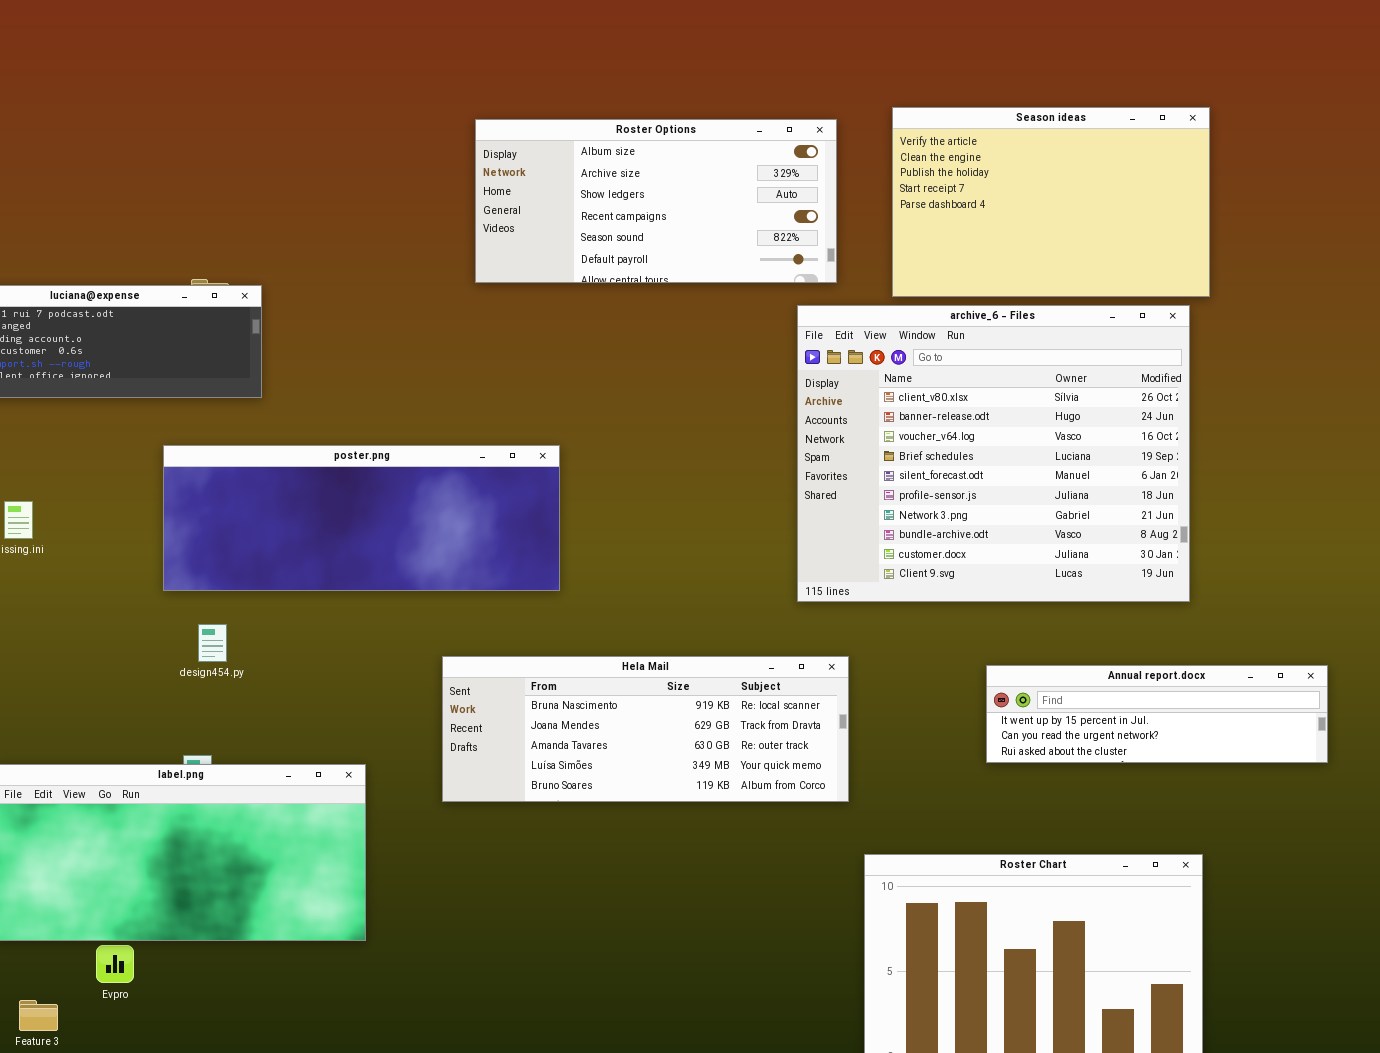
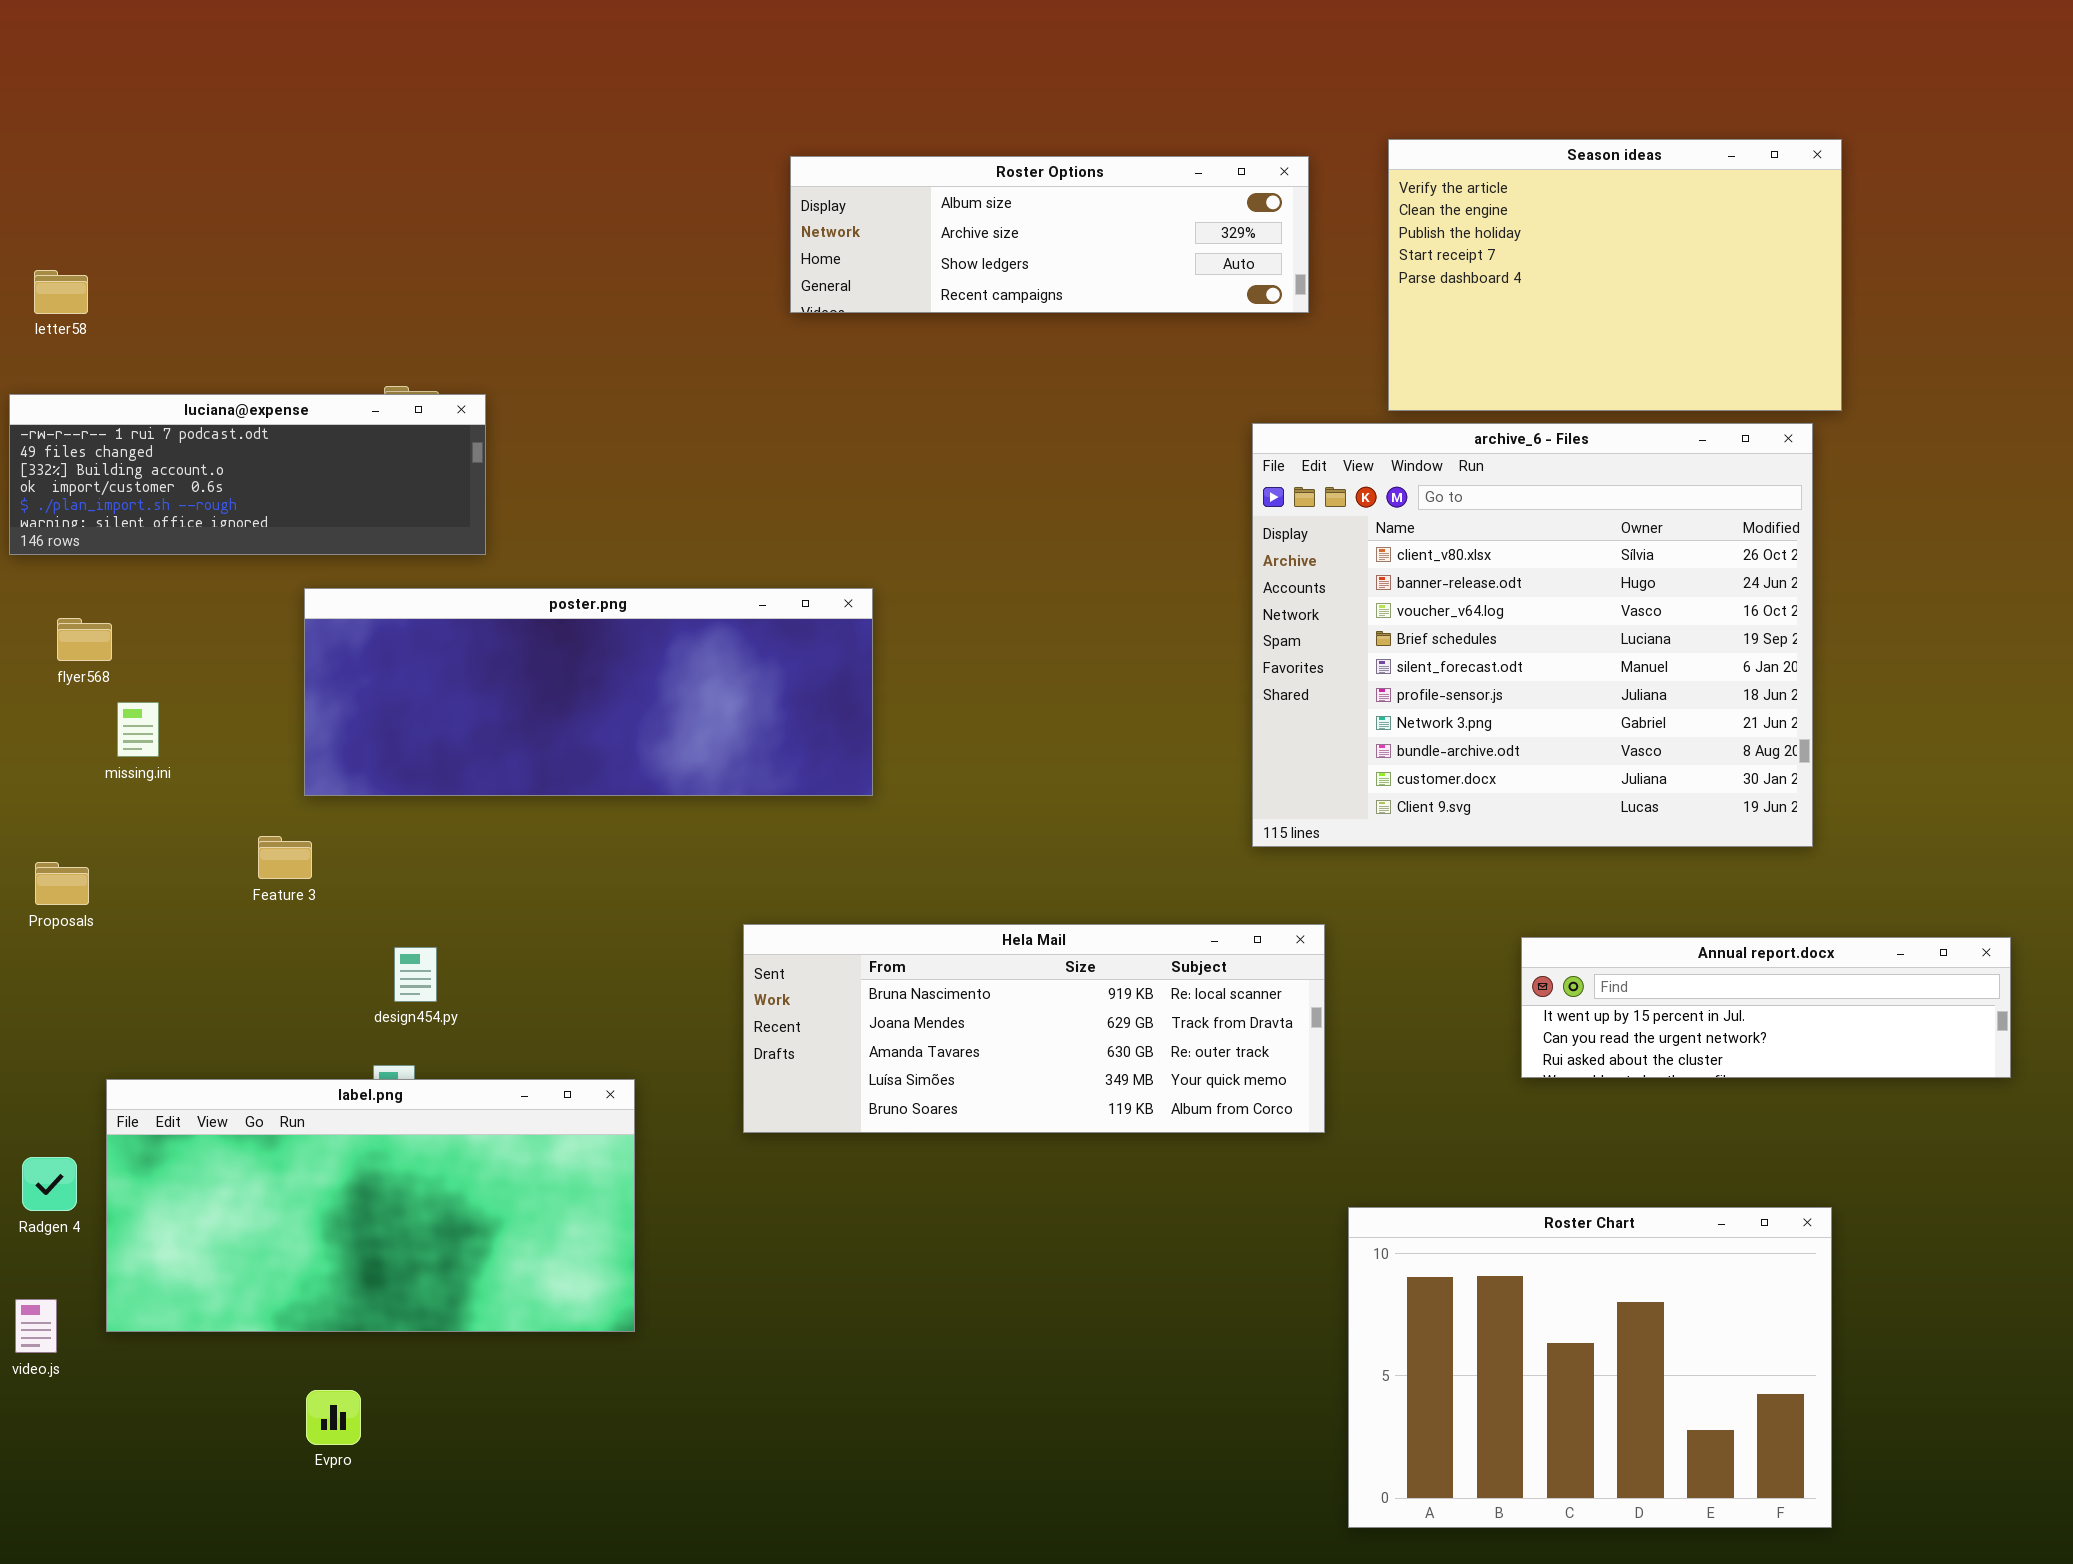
Roster Options: [475,119,837,283] -> [790,156,1309,313], resized
poster.png: [163,445,560,591] -> [304,588,873,796], moved
design454.py: [198,624,227,662] -> [394,947,437,1002], moved
Evpro: [96,945,134,983] -> [306,1390,361,1445], moved
Feature 3: [19,1000,58,1031] -> [258,836,312,879], moved

